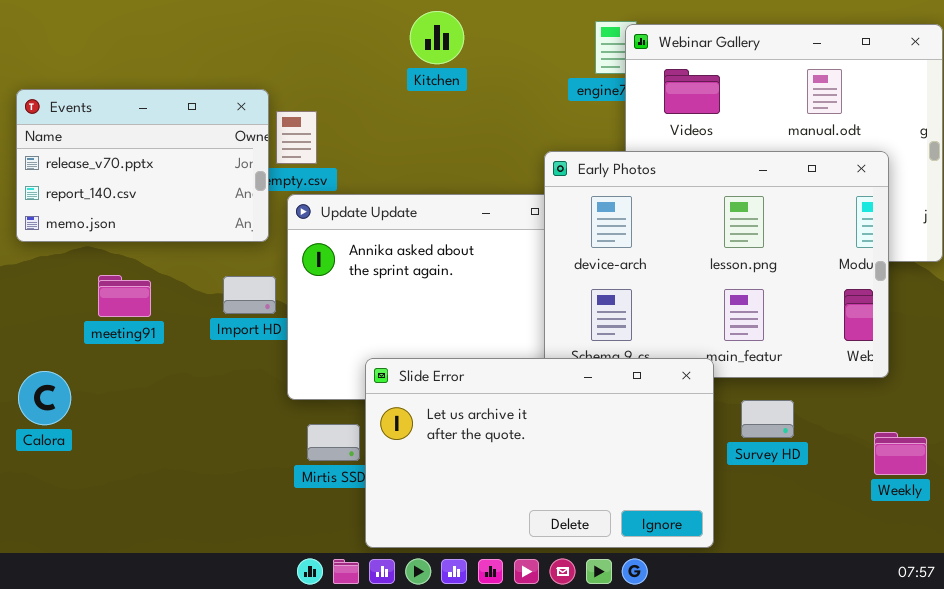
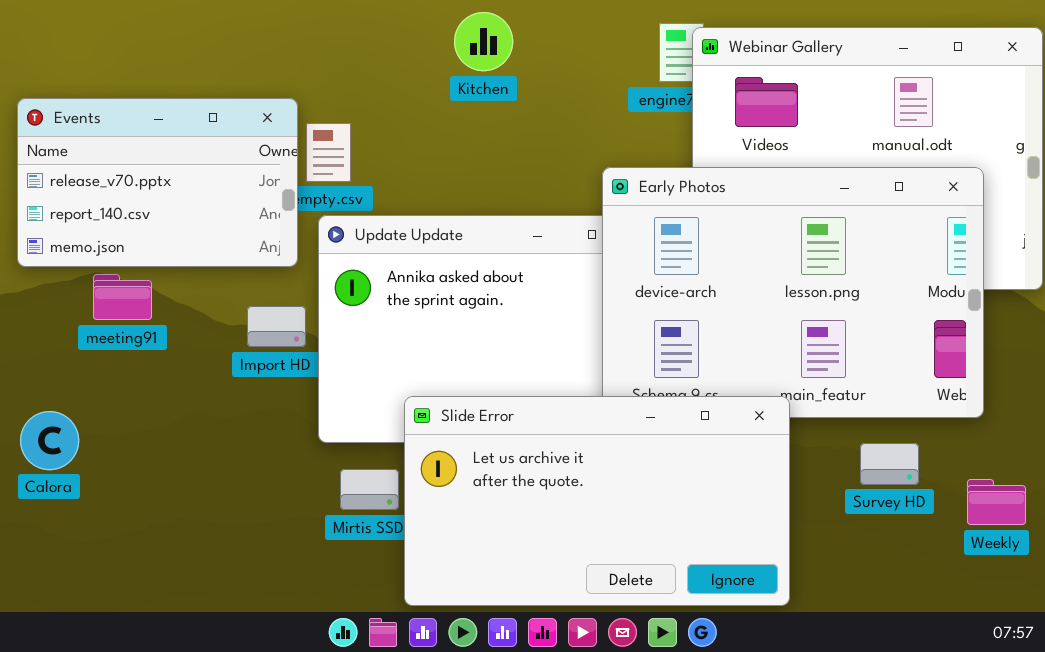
meeting91: [98,275,151,317] -> [93,274,152,320], moved
Survey HD: [741,400,794,438] -> [860,443,919,485], moved

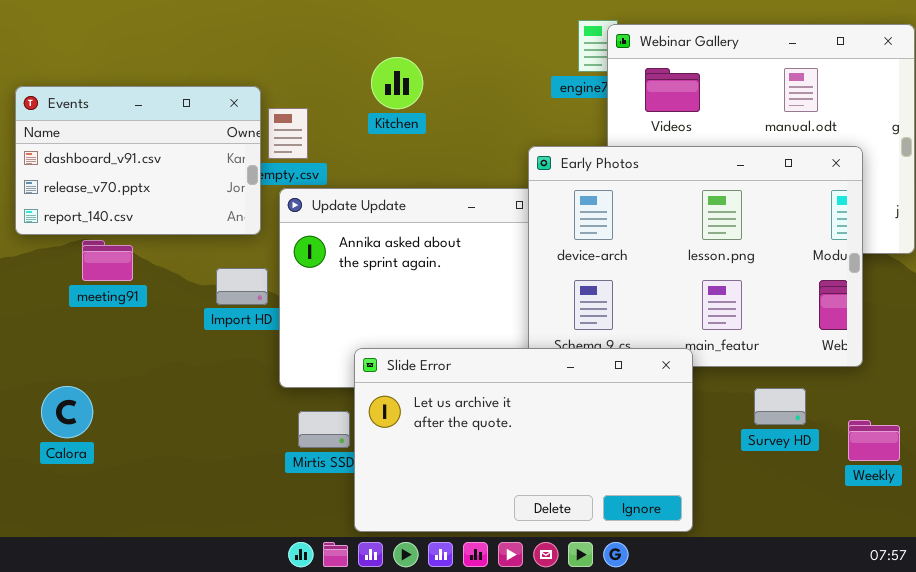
Kitchen: [454,12,513,71] -> [371,57,423,109], moved
Events: [17,98,298,267] -> [15,86,261,235], scrolled up 1 row
Calora: [20,411,79,470] -> [41,386,93,438], moved

